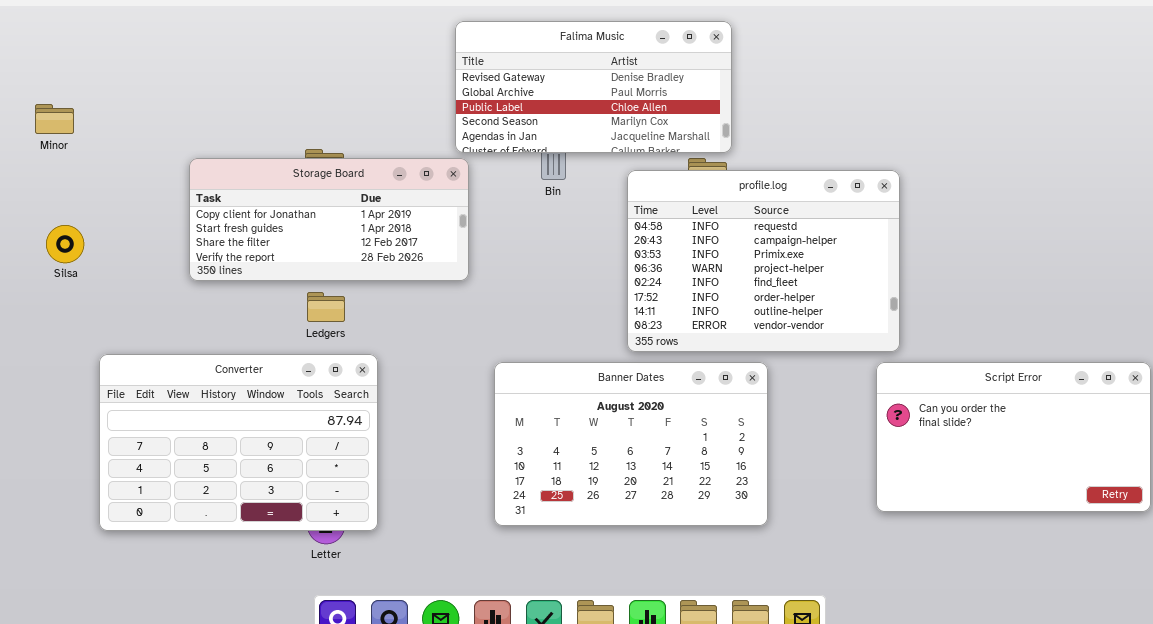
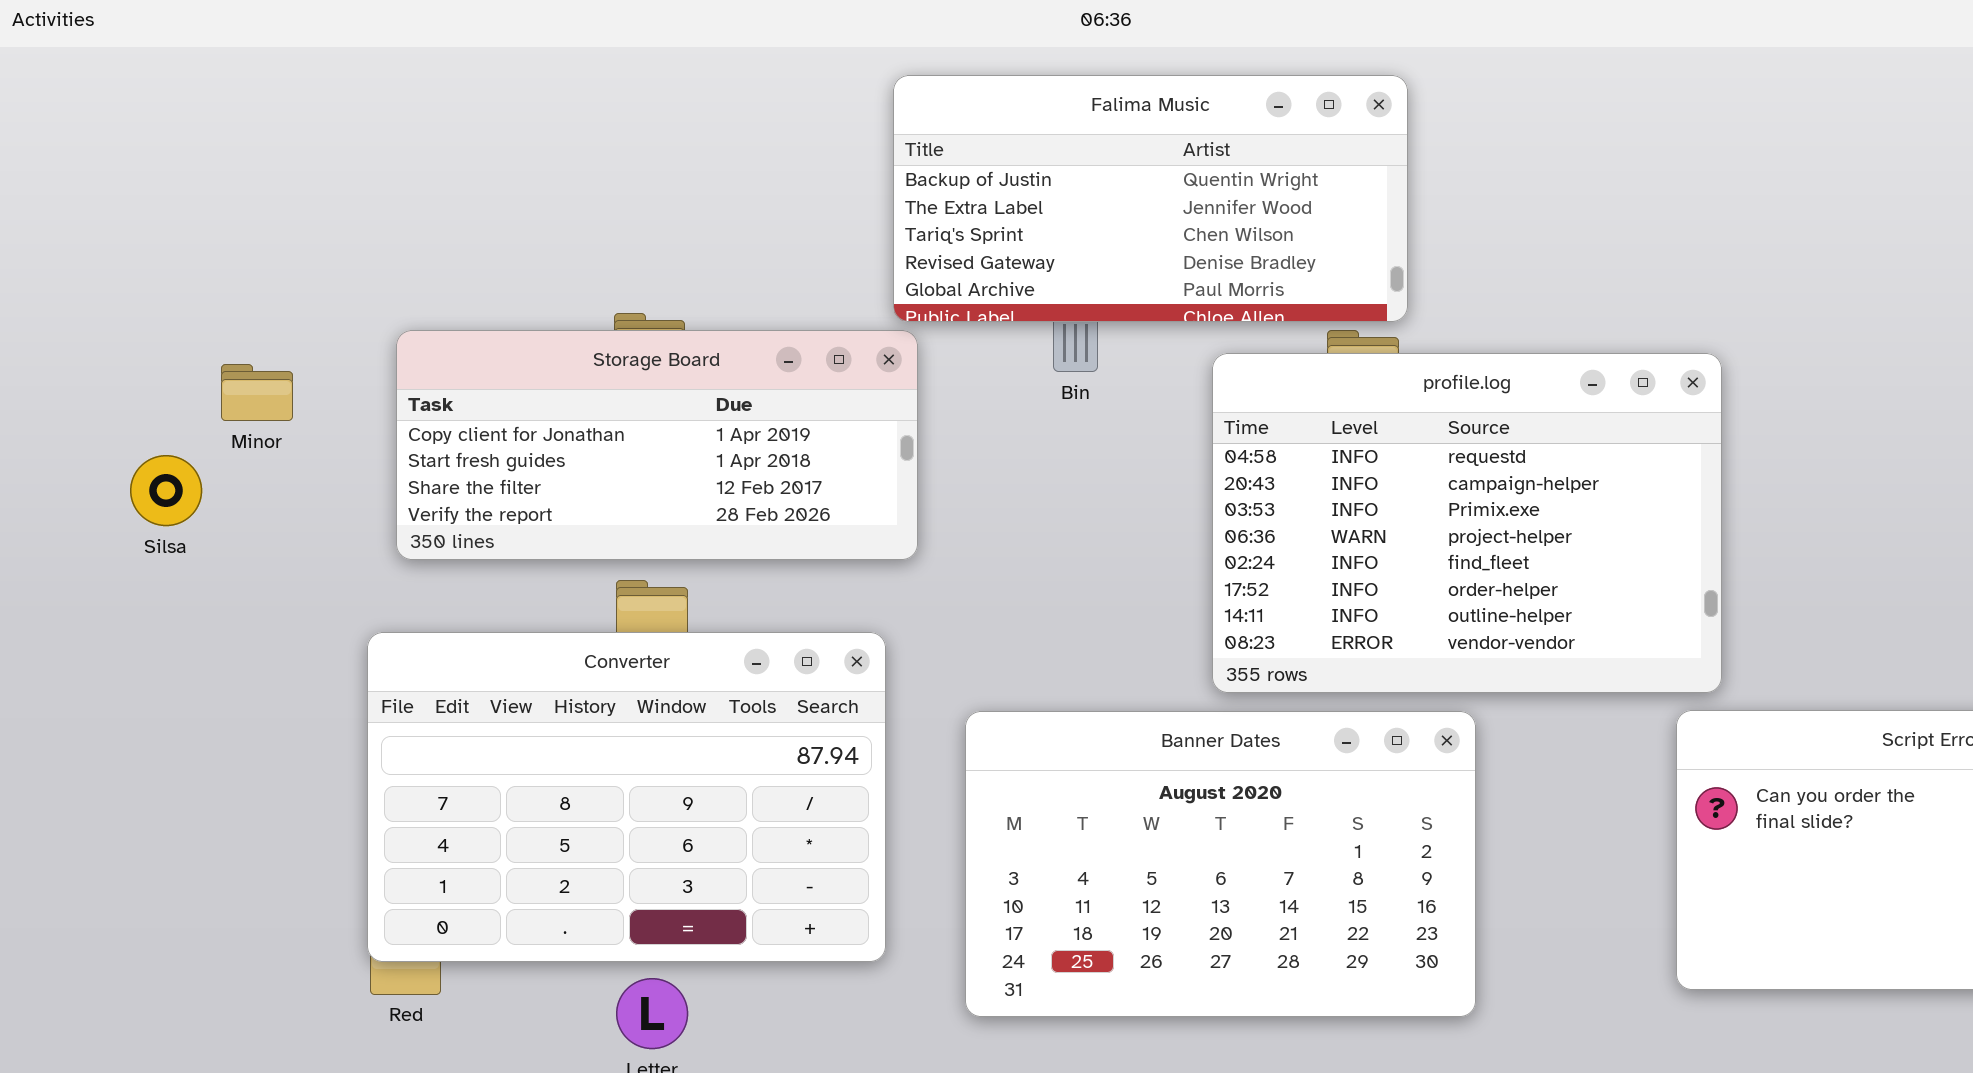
Falima Music: [455,21,732,153] -> [893,75,1408,322], scrolled up 3 rows
Minor: [35,104,74,134] -> [221,364,293,421], moved
Converter: [99,354,378,531] -> [367,632,886,962], moved

